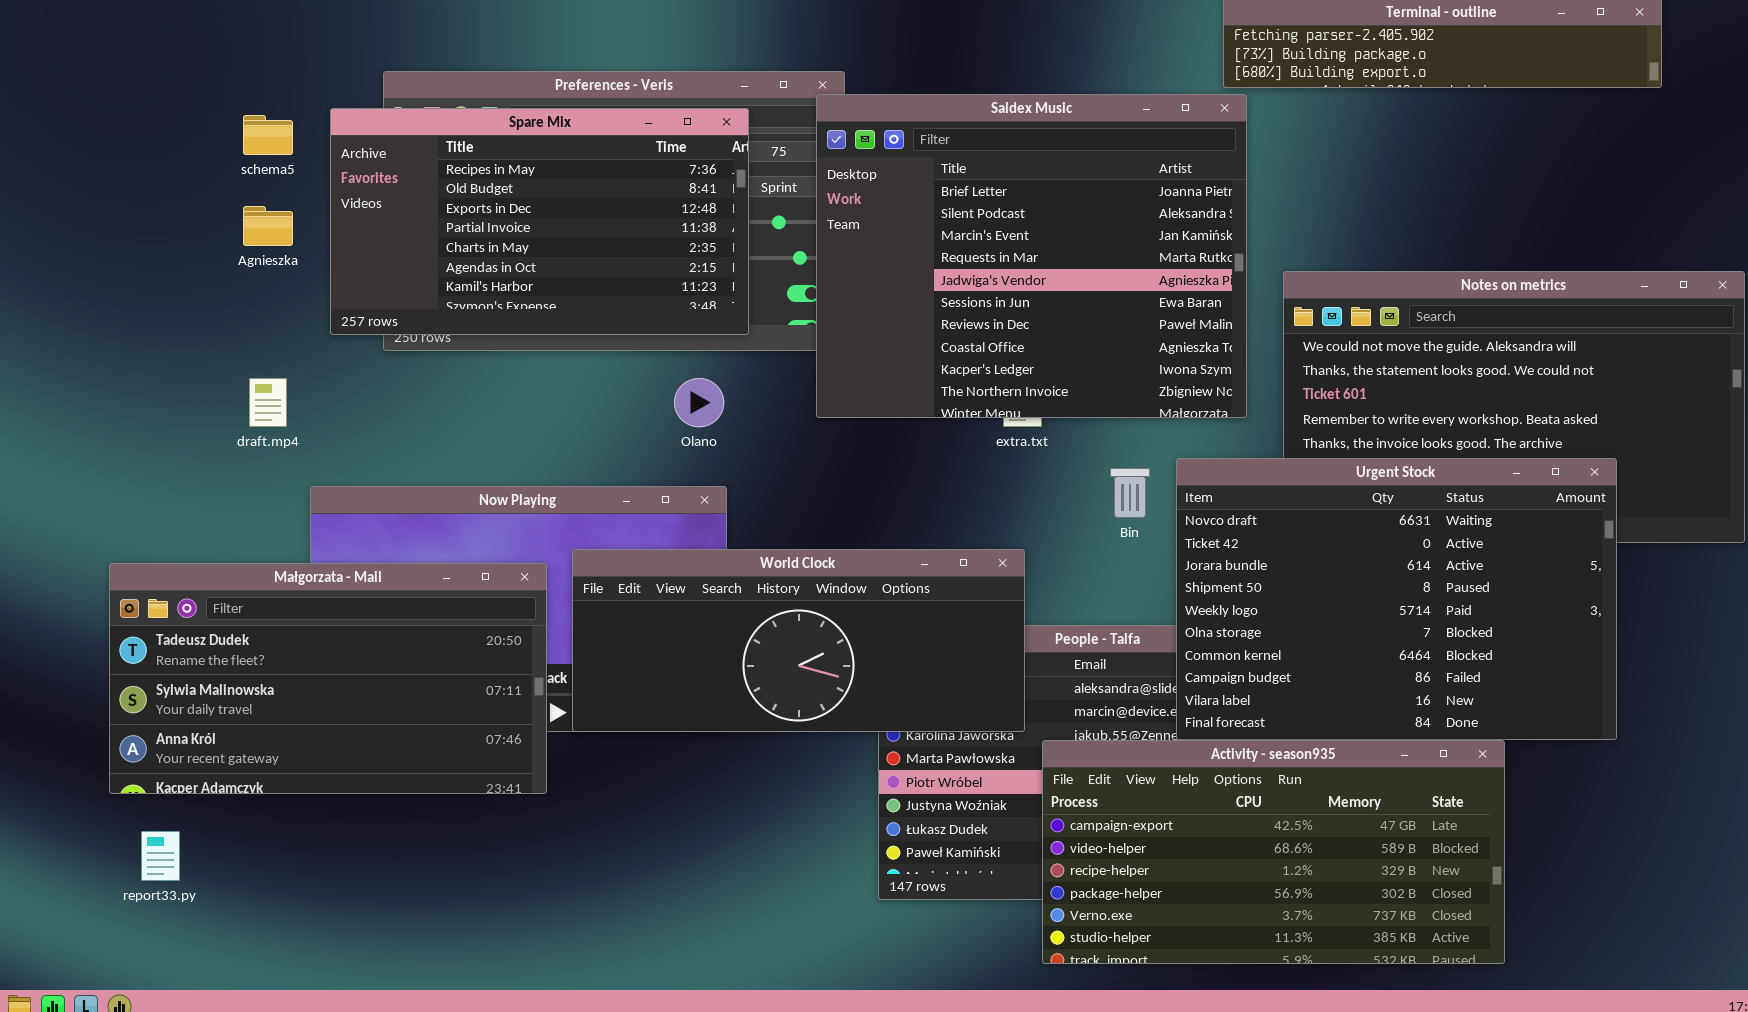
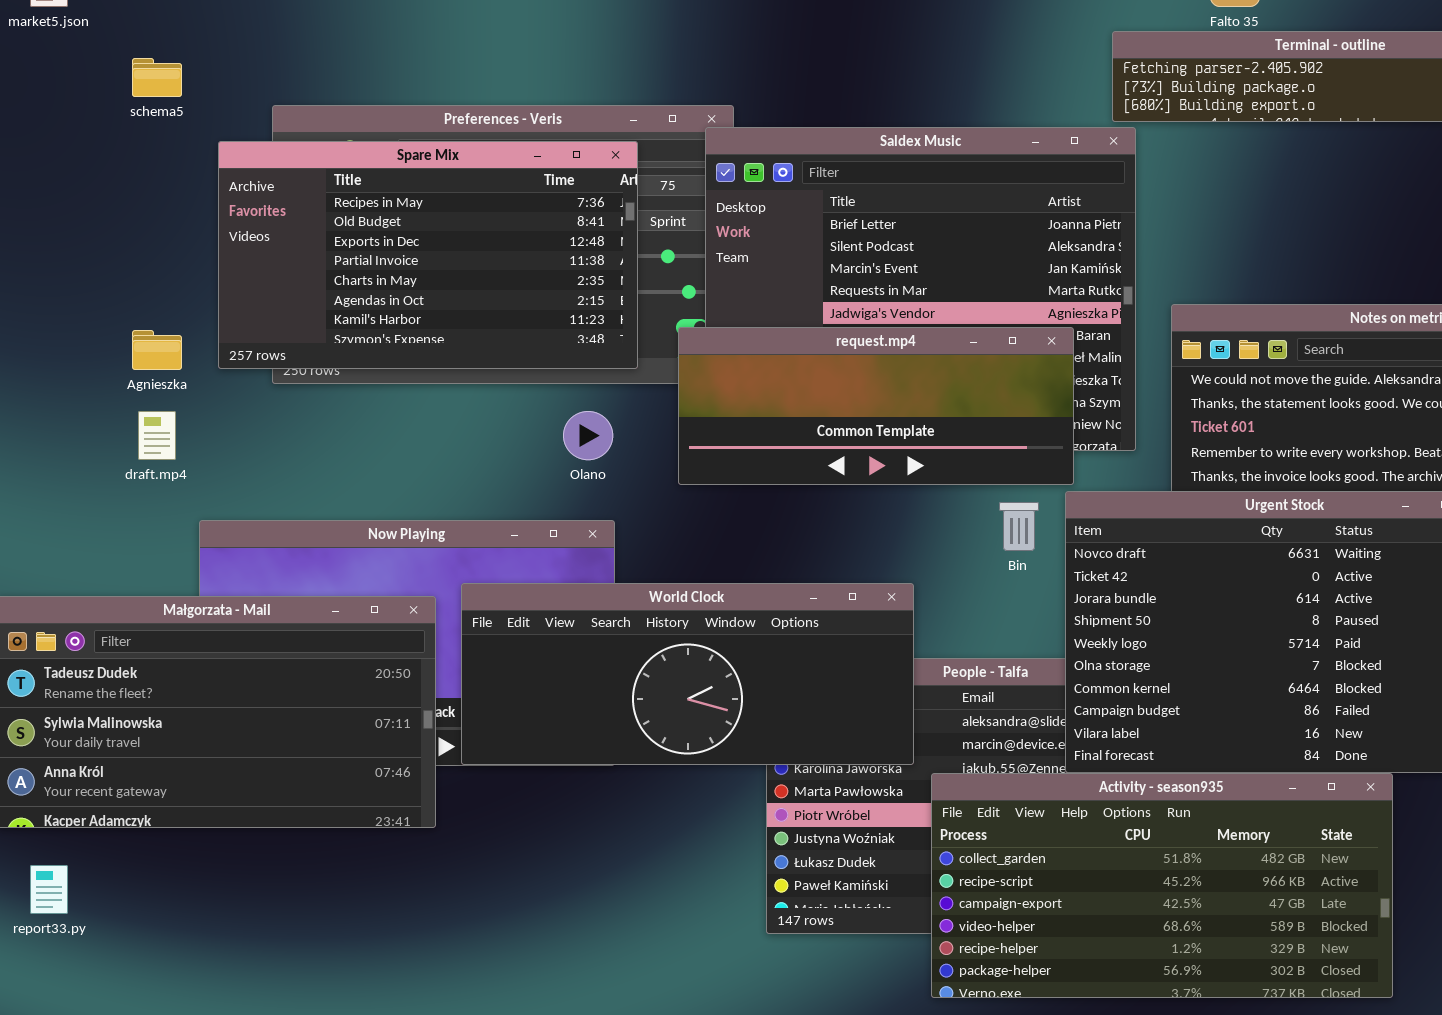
schema5: [243,115,293,155] -> [132,58,182,97], moved
Agnieszka: [243,206,293,246] -> [132,330,182,370], moved
request.mp4: none -> [678,327,1074,485], opened
Activity - season935: [1042,740,1505,964] -> [931,773,1393,998], scrolled up 2 rows

